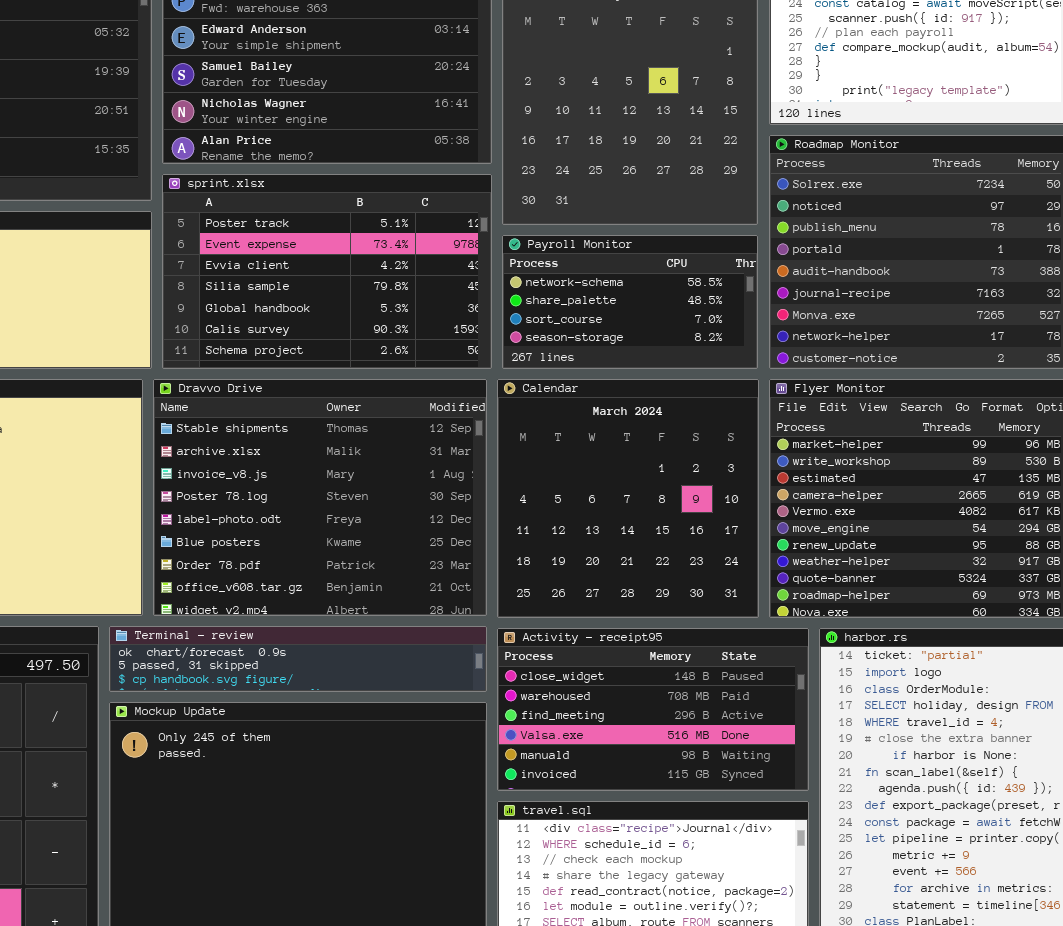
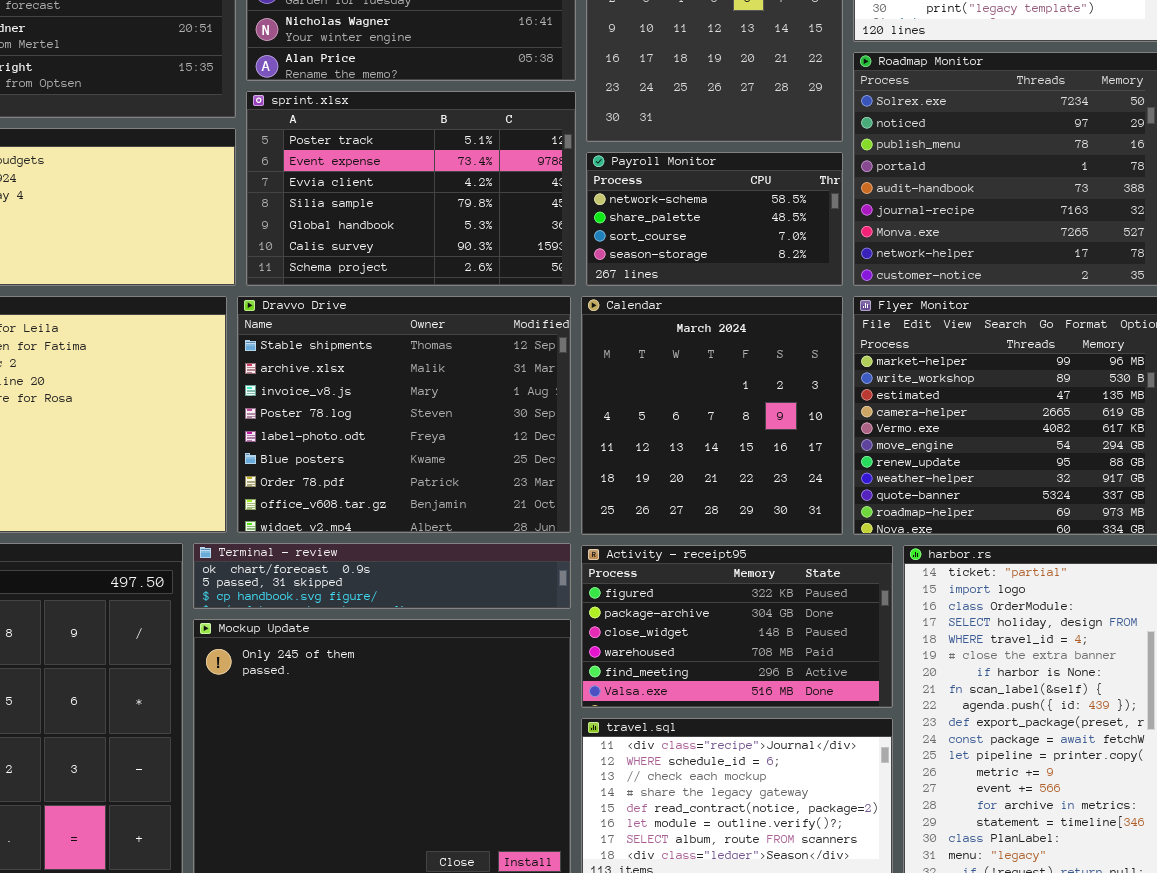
Activity - receipt95: [497,628,809,791] -> [581,545,893,708], scrolled up 2 rows

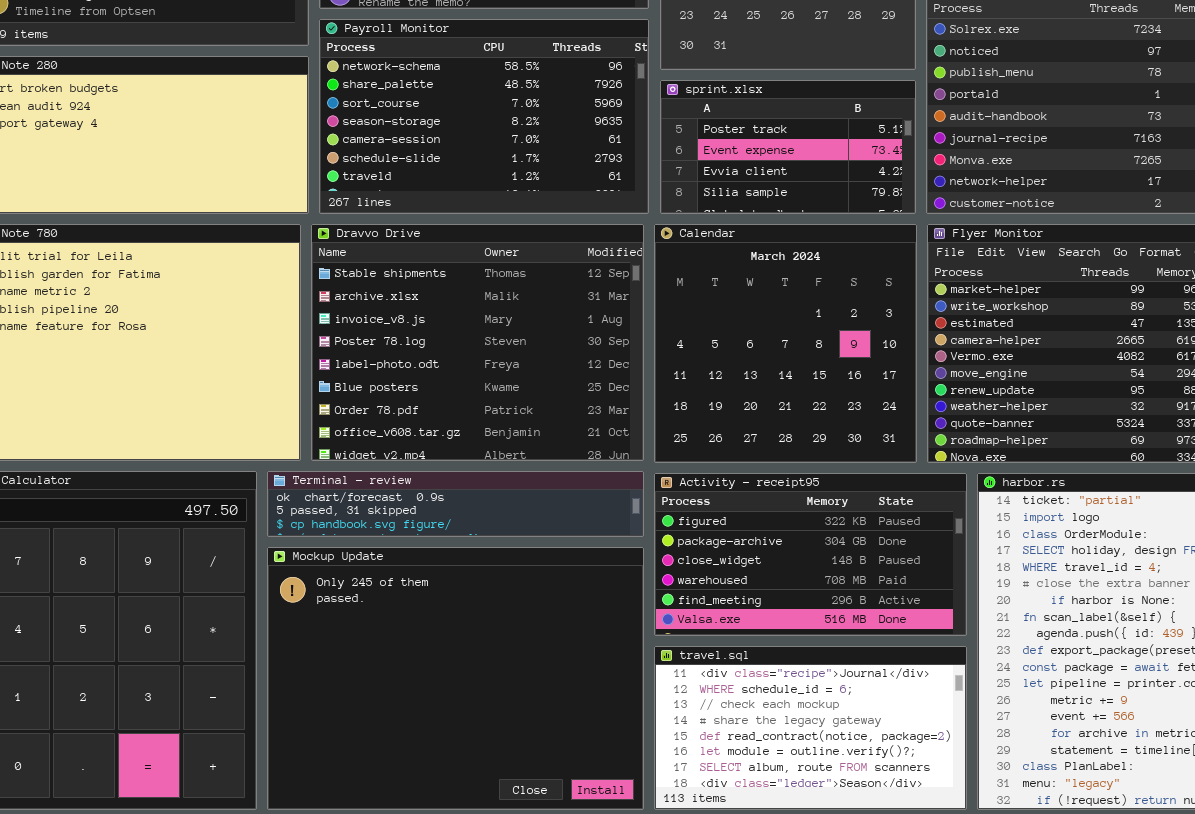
sprint.xlsx: [246,91,576,286] -> [660,80,916,214], moved, resized
Payroll Monitor: [586,152,843,286] -> [319,19,649,214], moved, resized

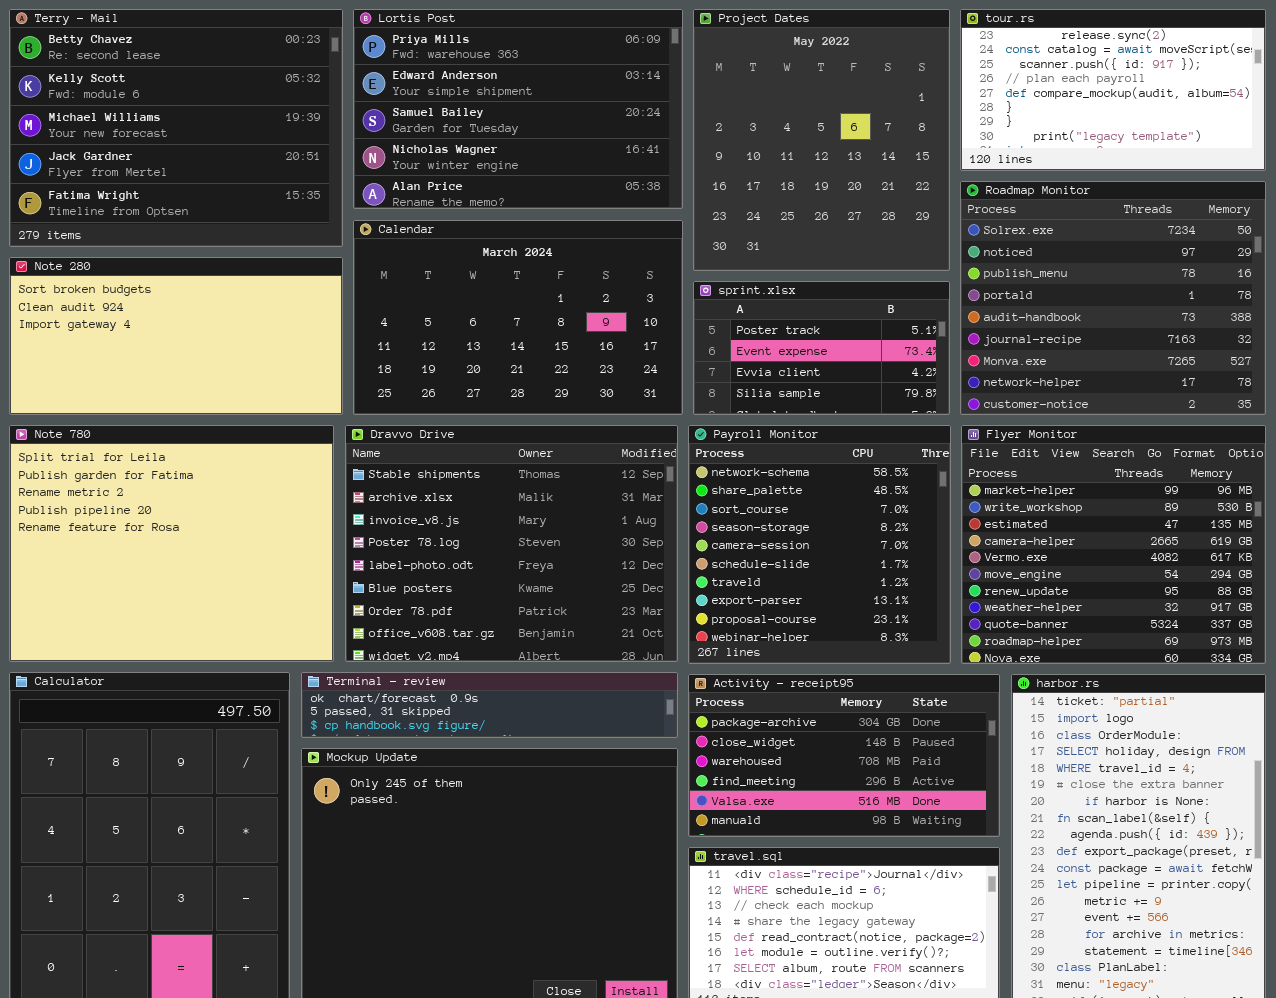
Payroll Monitor: [319,19,649,214] -> [688,425,951,664], moved, resized
Calendar: [654,224,917,463] -> [353,220,683,415], moved, resized
Activity - receipt95: [654,473,967,636] -> [688,674,1000,837], scrolled down 1 row

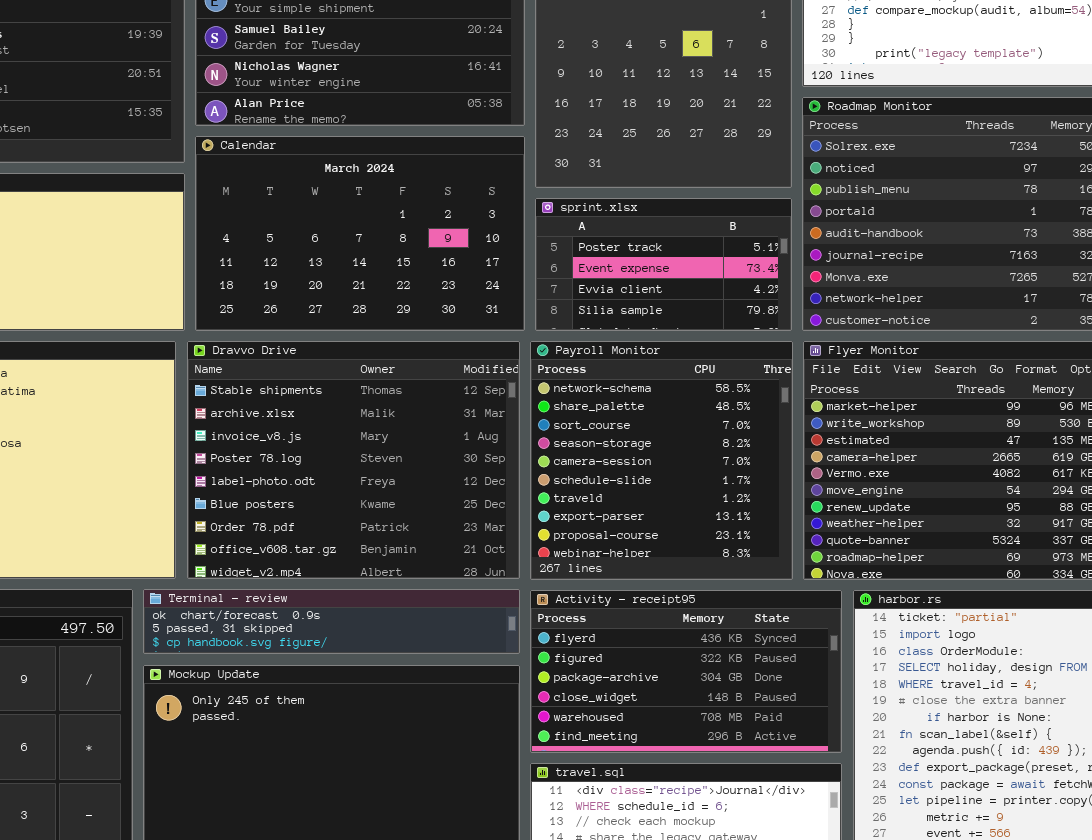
Activity - receipt95: [688,674,1000,837] -> [530,590,842,753], scrolled up 2 rows

